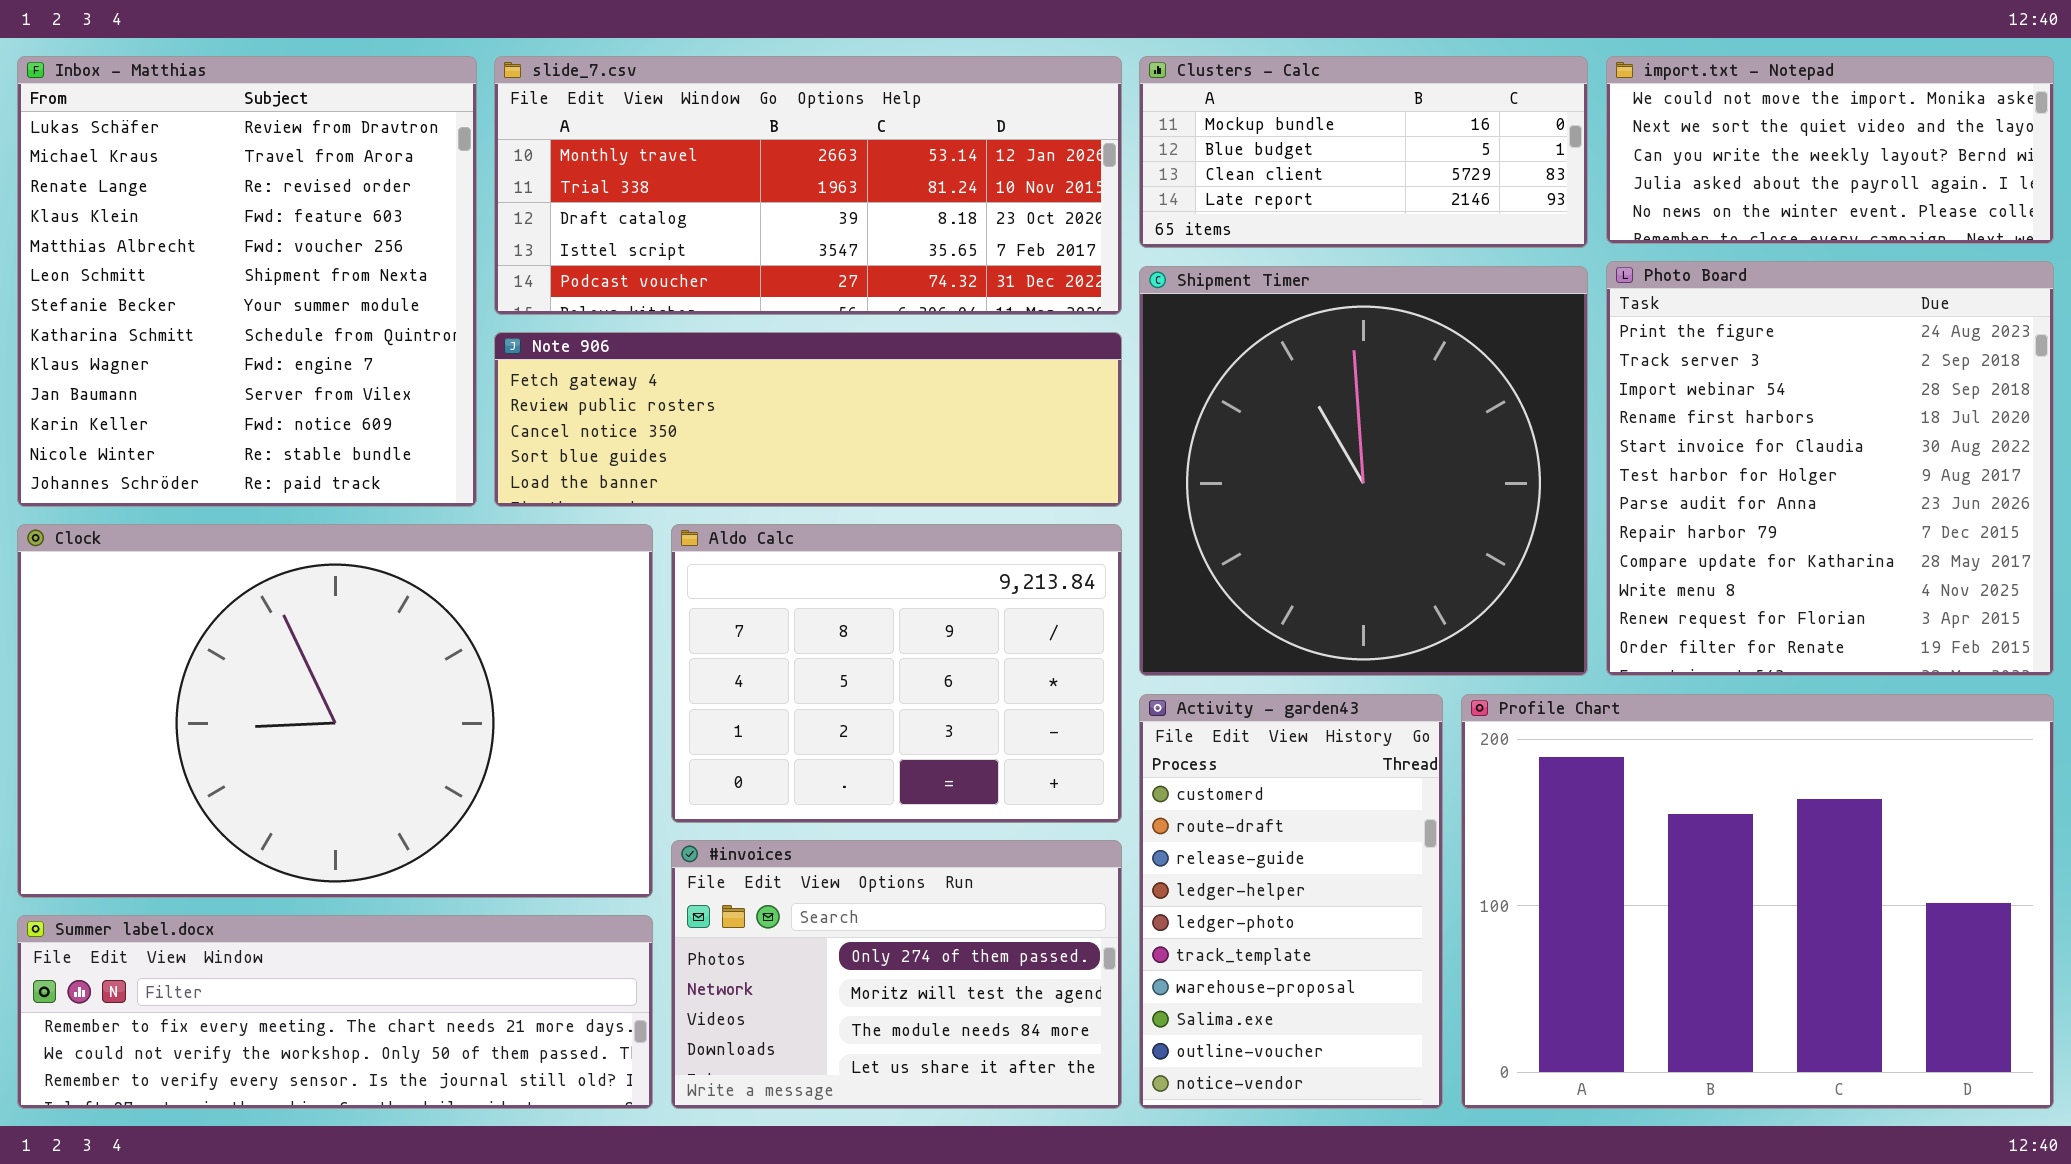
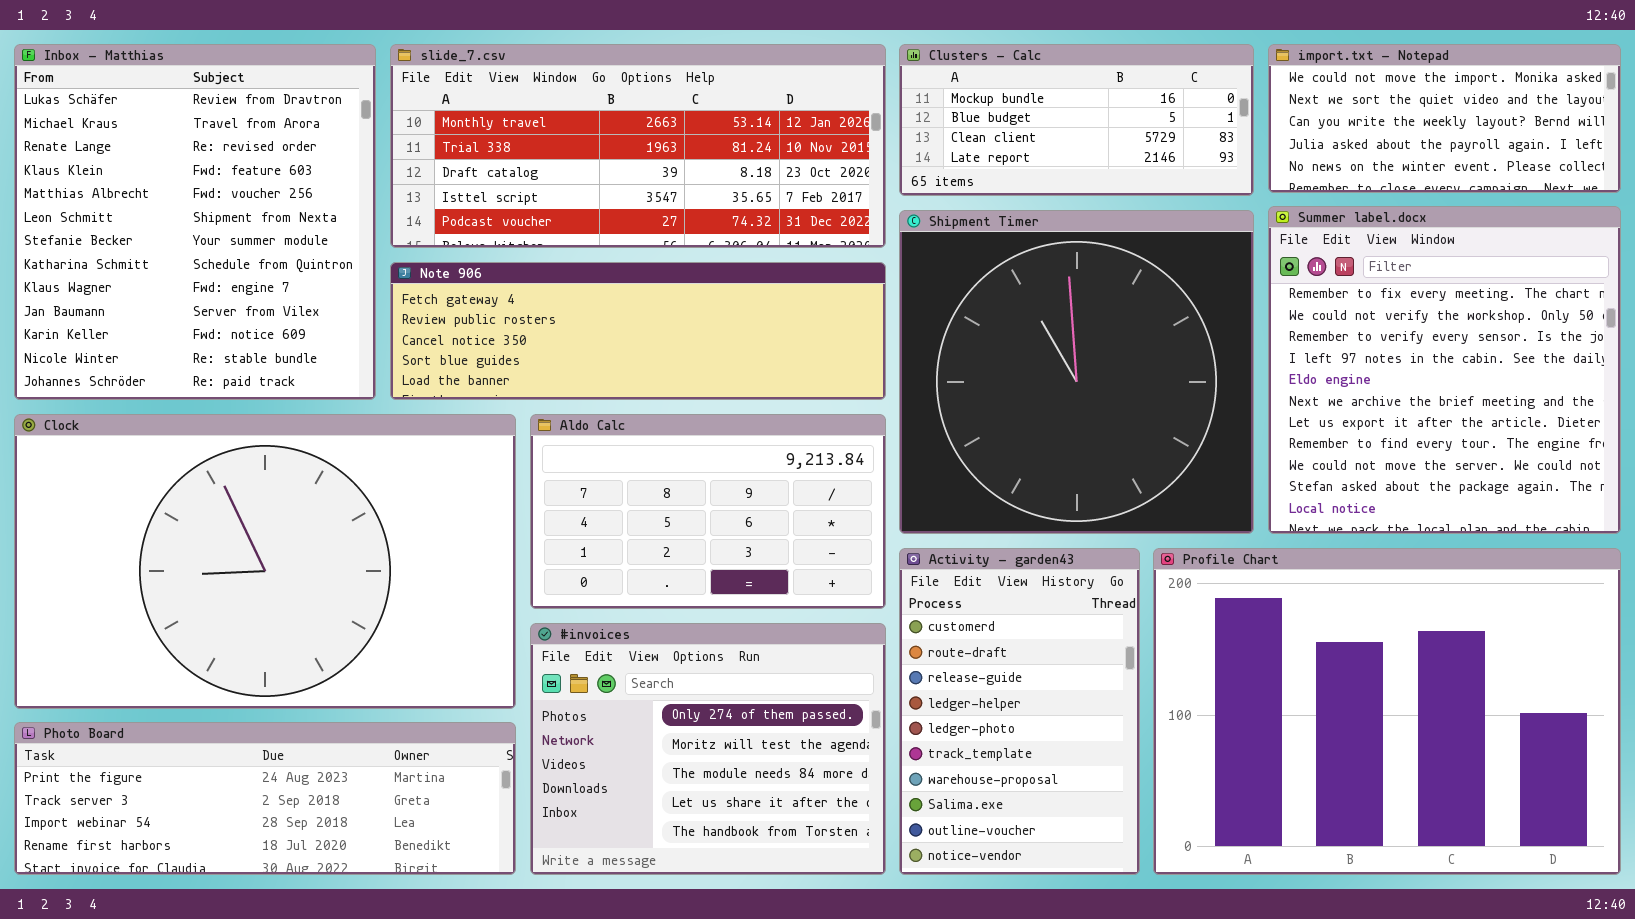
Photo Board: [1606,261,2054,676] -> [14,722,516,875], moved, resized
Aldo Calc: [671,524,1122,823] -> [530,414,886,609], resized
#invoices: [671,840,1122,1109] -> [530,623,886,875], resized
Summer label.docx: [17,915,653,1109] -> [1268,206,1621,534], moved, resized

